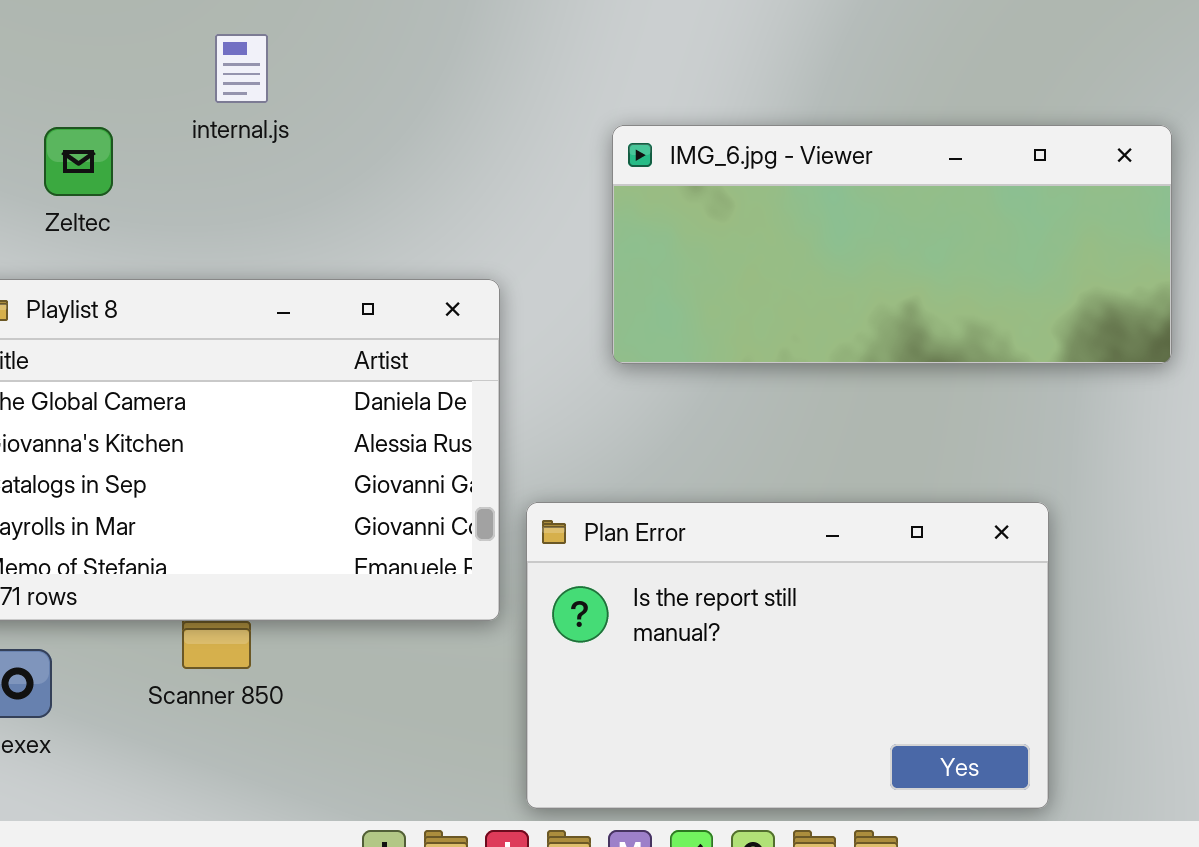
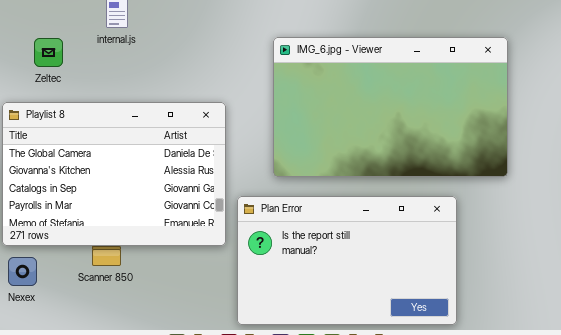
IMG_6.jpg - Viewer: [612,125,1172,364] -> [273,37,508,177], resized

